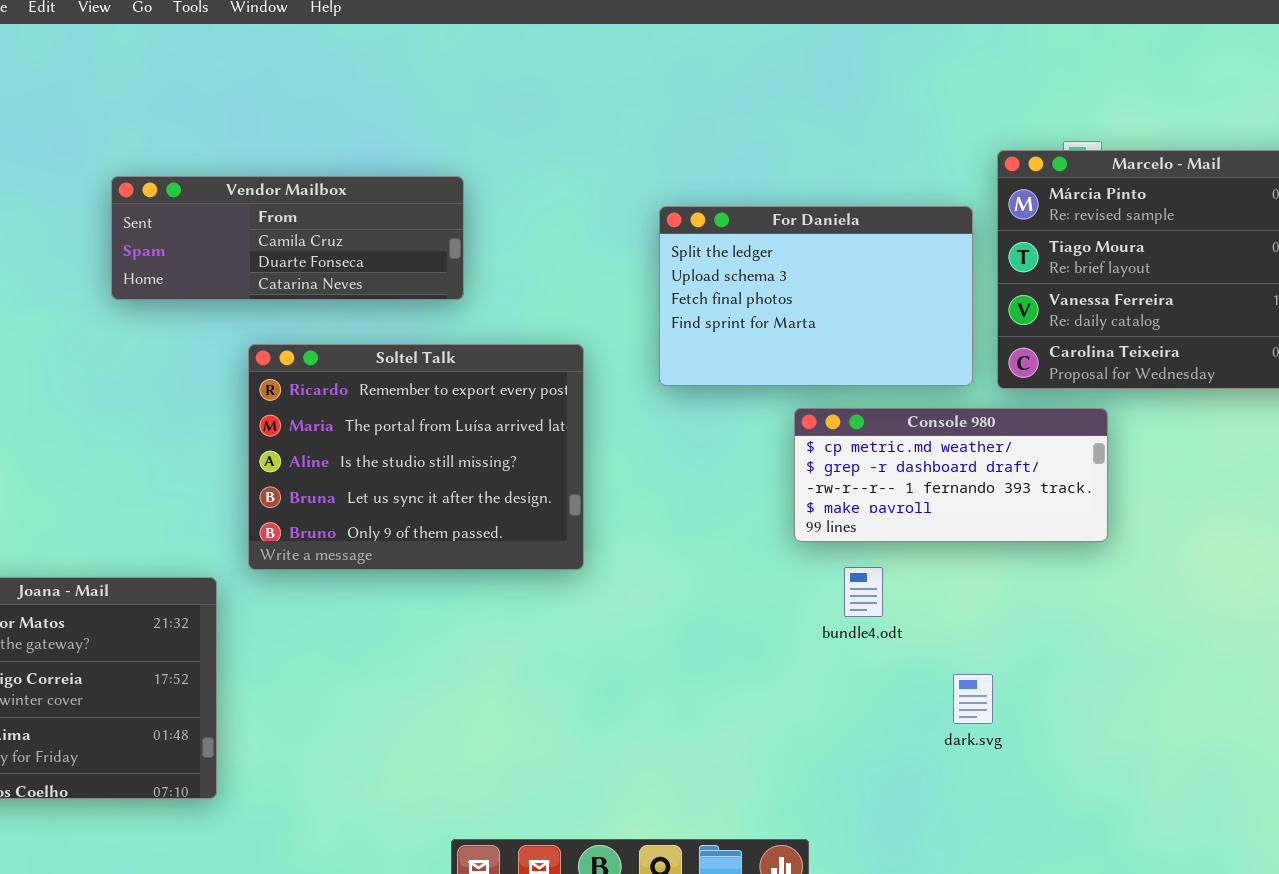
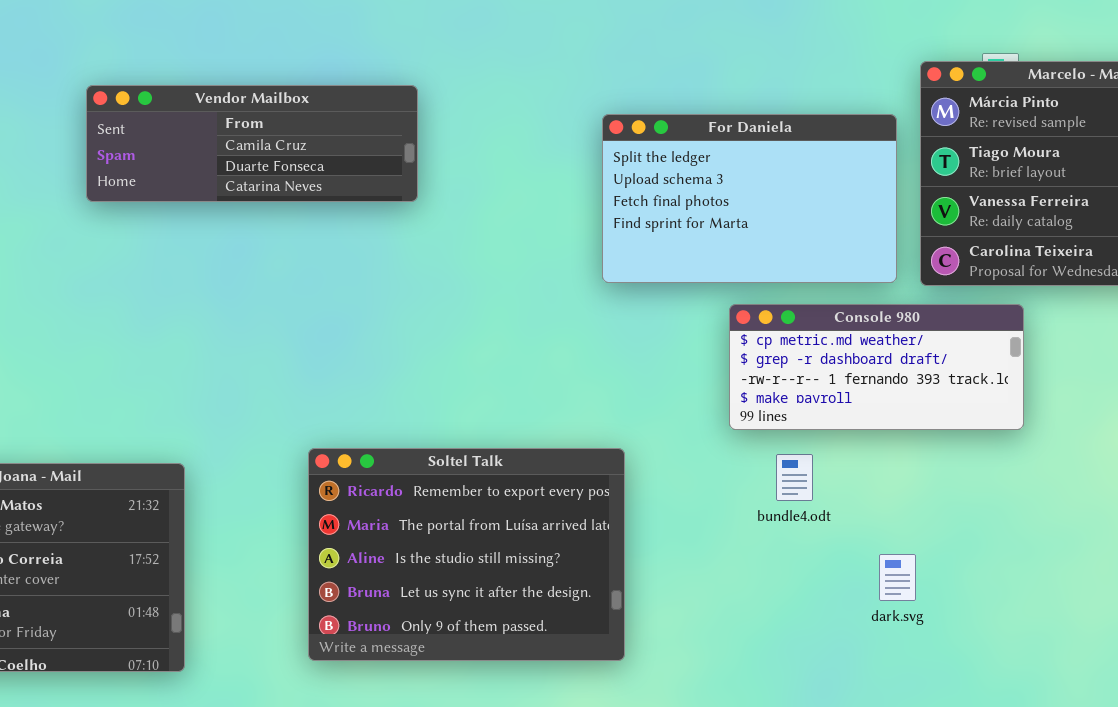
Soltel Talk: [248,344,584,570] -> [308,448,625,661], moved

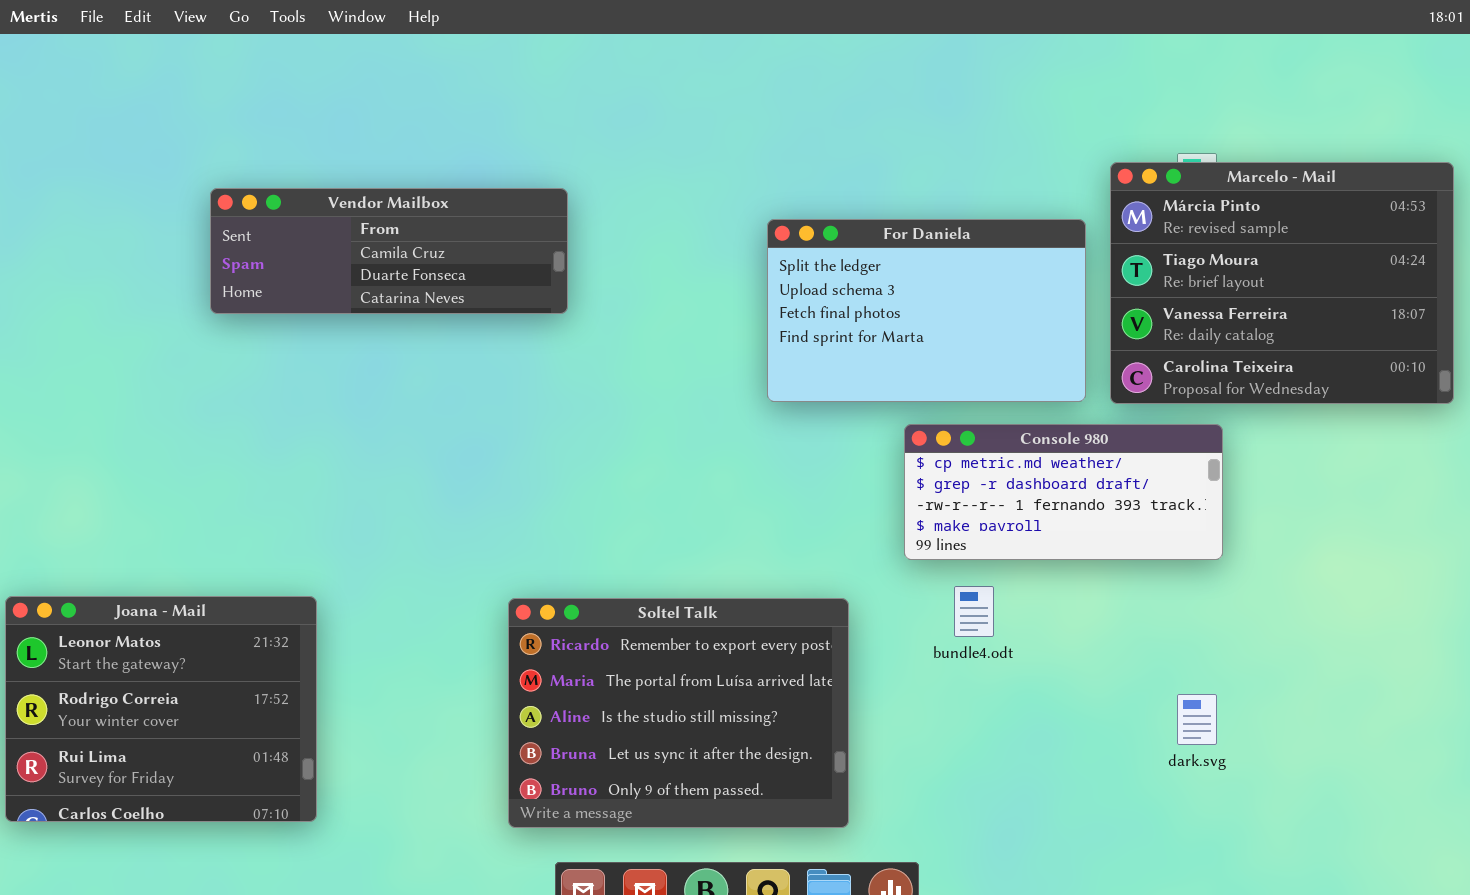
Soltel Talk: [308,448,625,661] -> [508,598,849,828], moved
dark.svg: [879,554,916,601] -> [1177,694,1217,745], moved

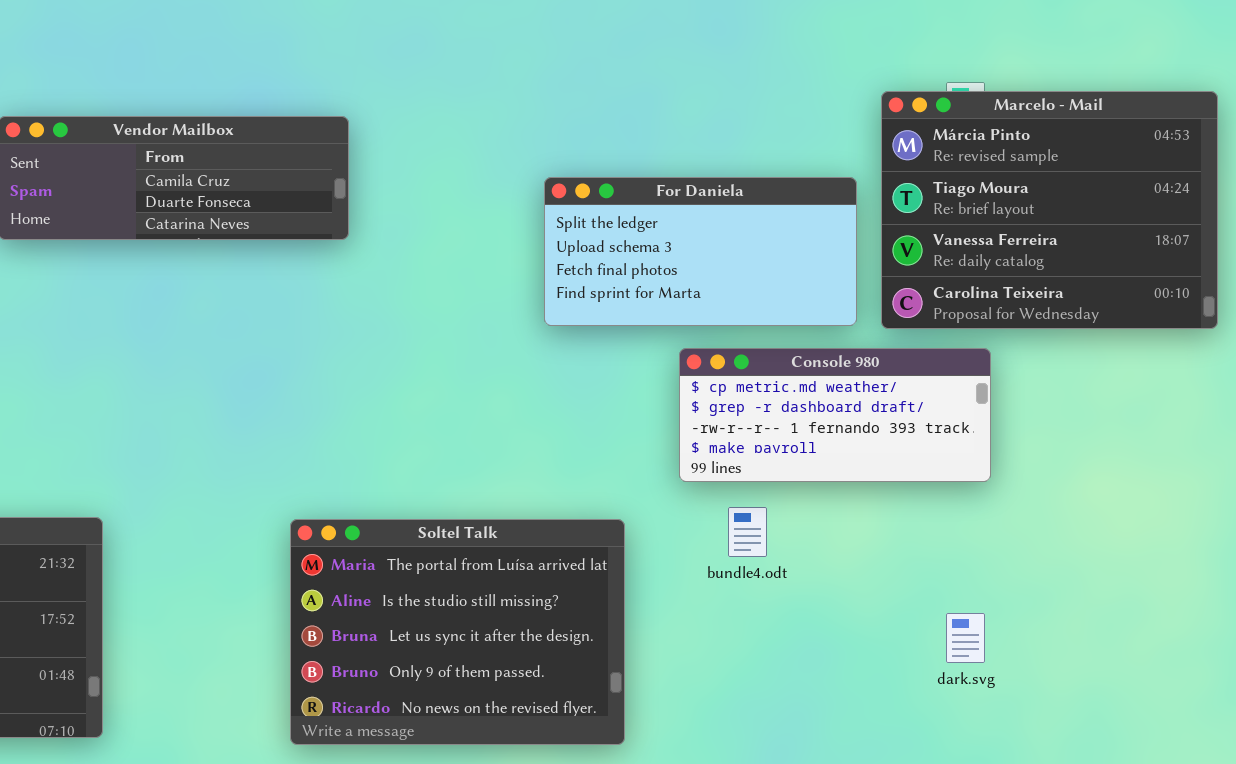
For Daniela: [767,219,1086,402] -> [544,177,857,326], resized
Soltel Talk: [508,598,849,828] -> [290,519,625,745], scrolled down 1 row

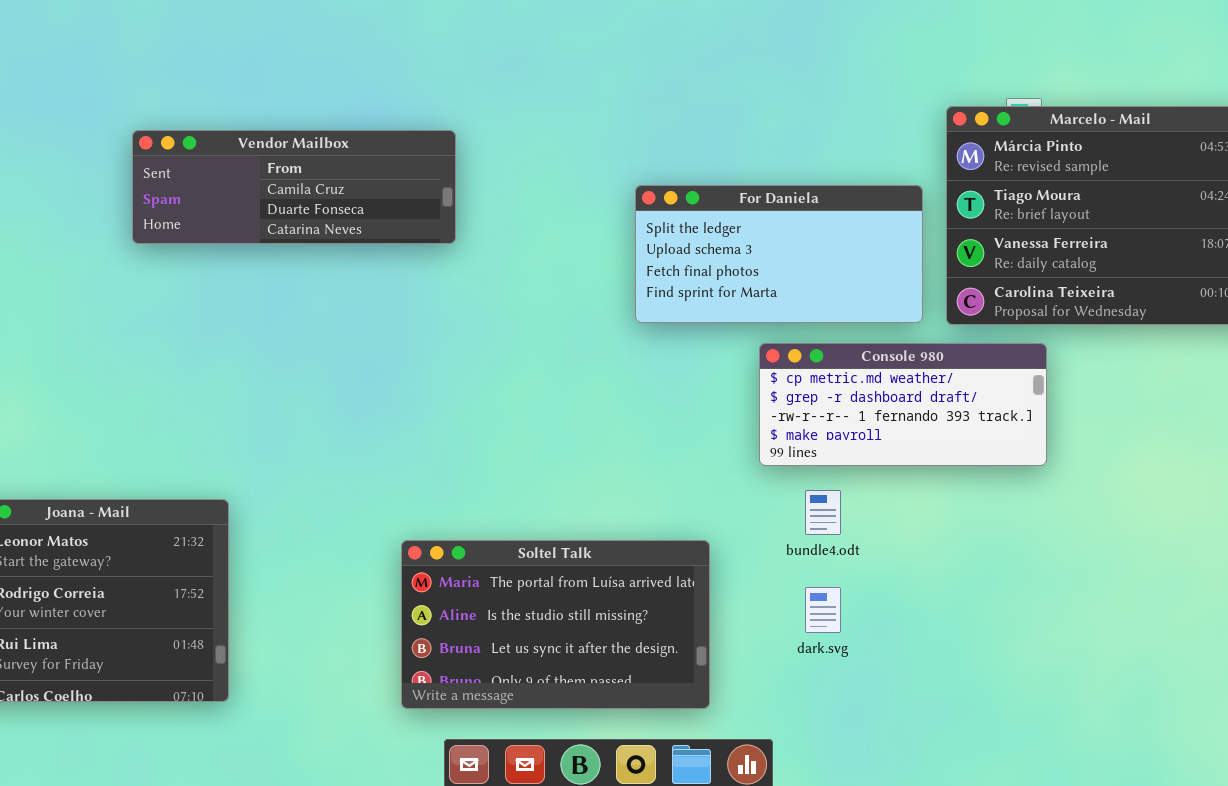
Soltel Talk: [290,519,625,745] -> [401,540,710,709], resized
dark.svg: [946,613,985,663] -> [805,587,841,633], moved

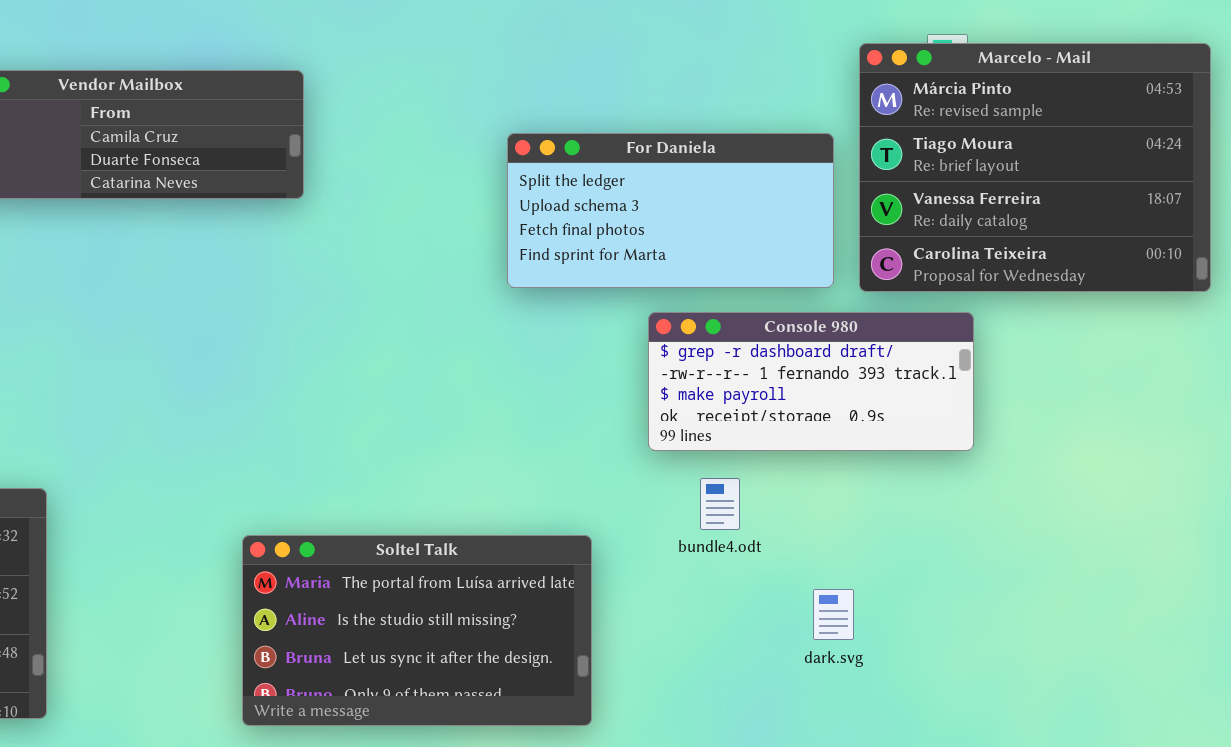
Console 980: [759,343,1047,466] -> [648,312,974,451], scrolled down 1 row
dark.svg: [805,587,841,633] -> [813,589,854,640], moved

